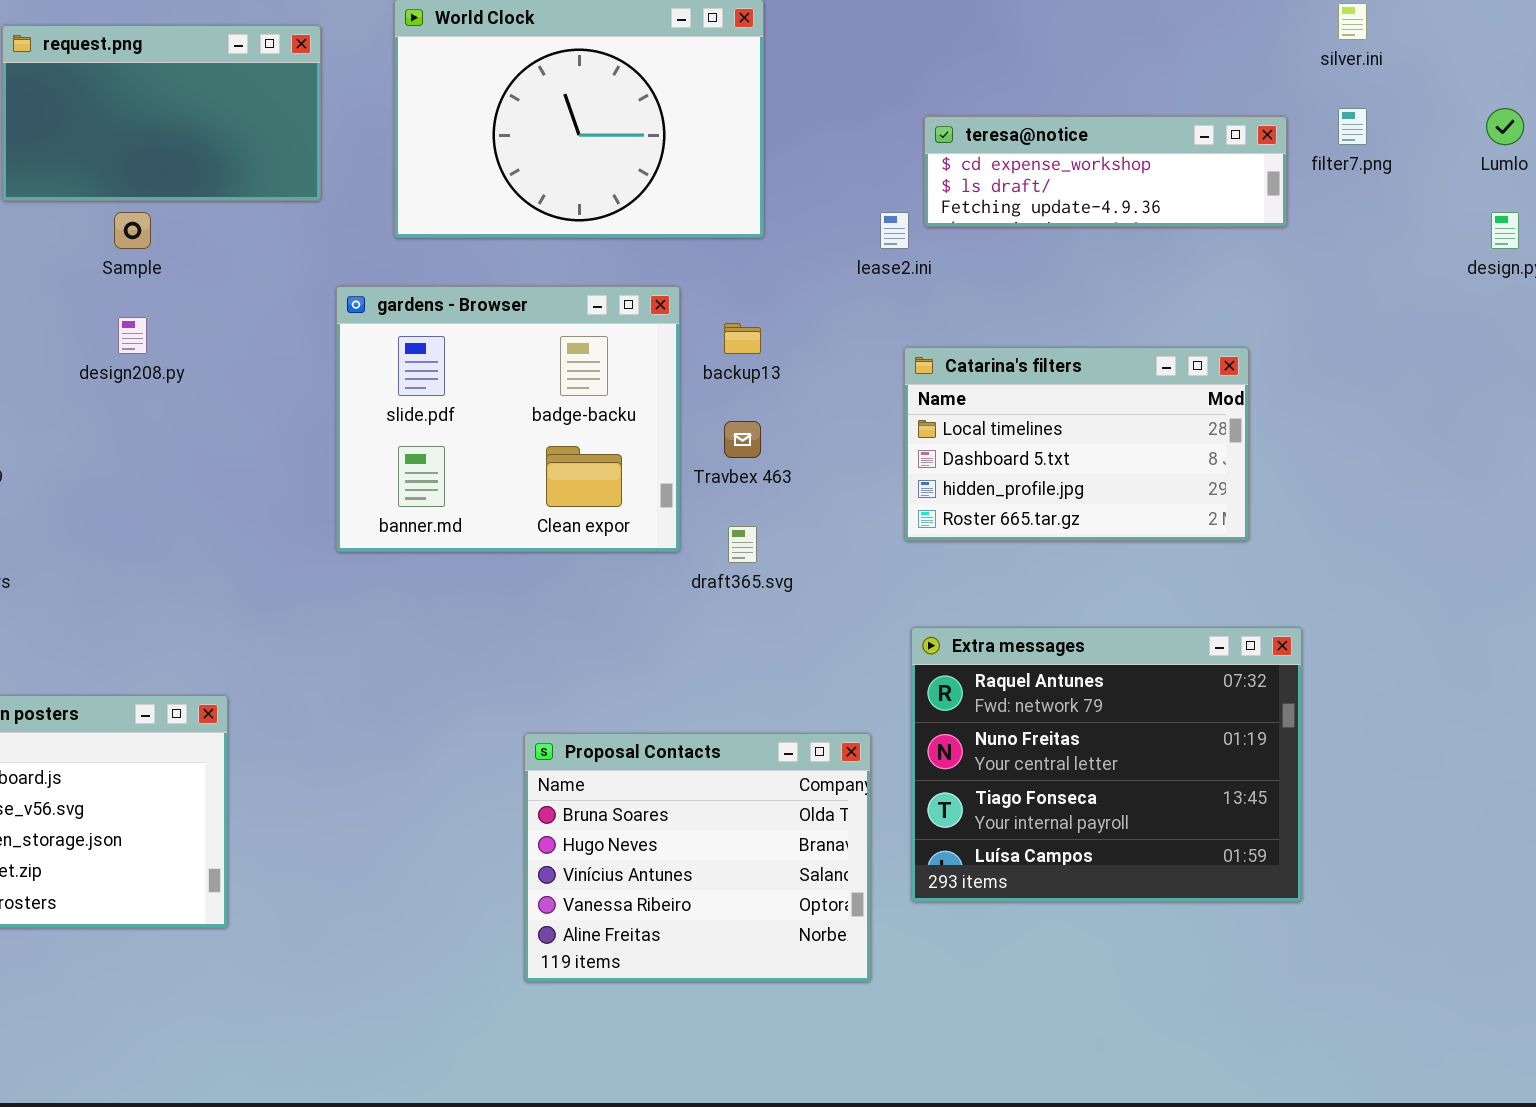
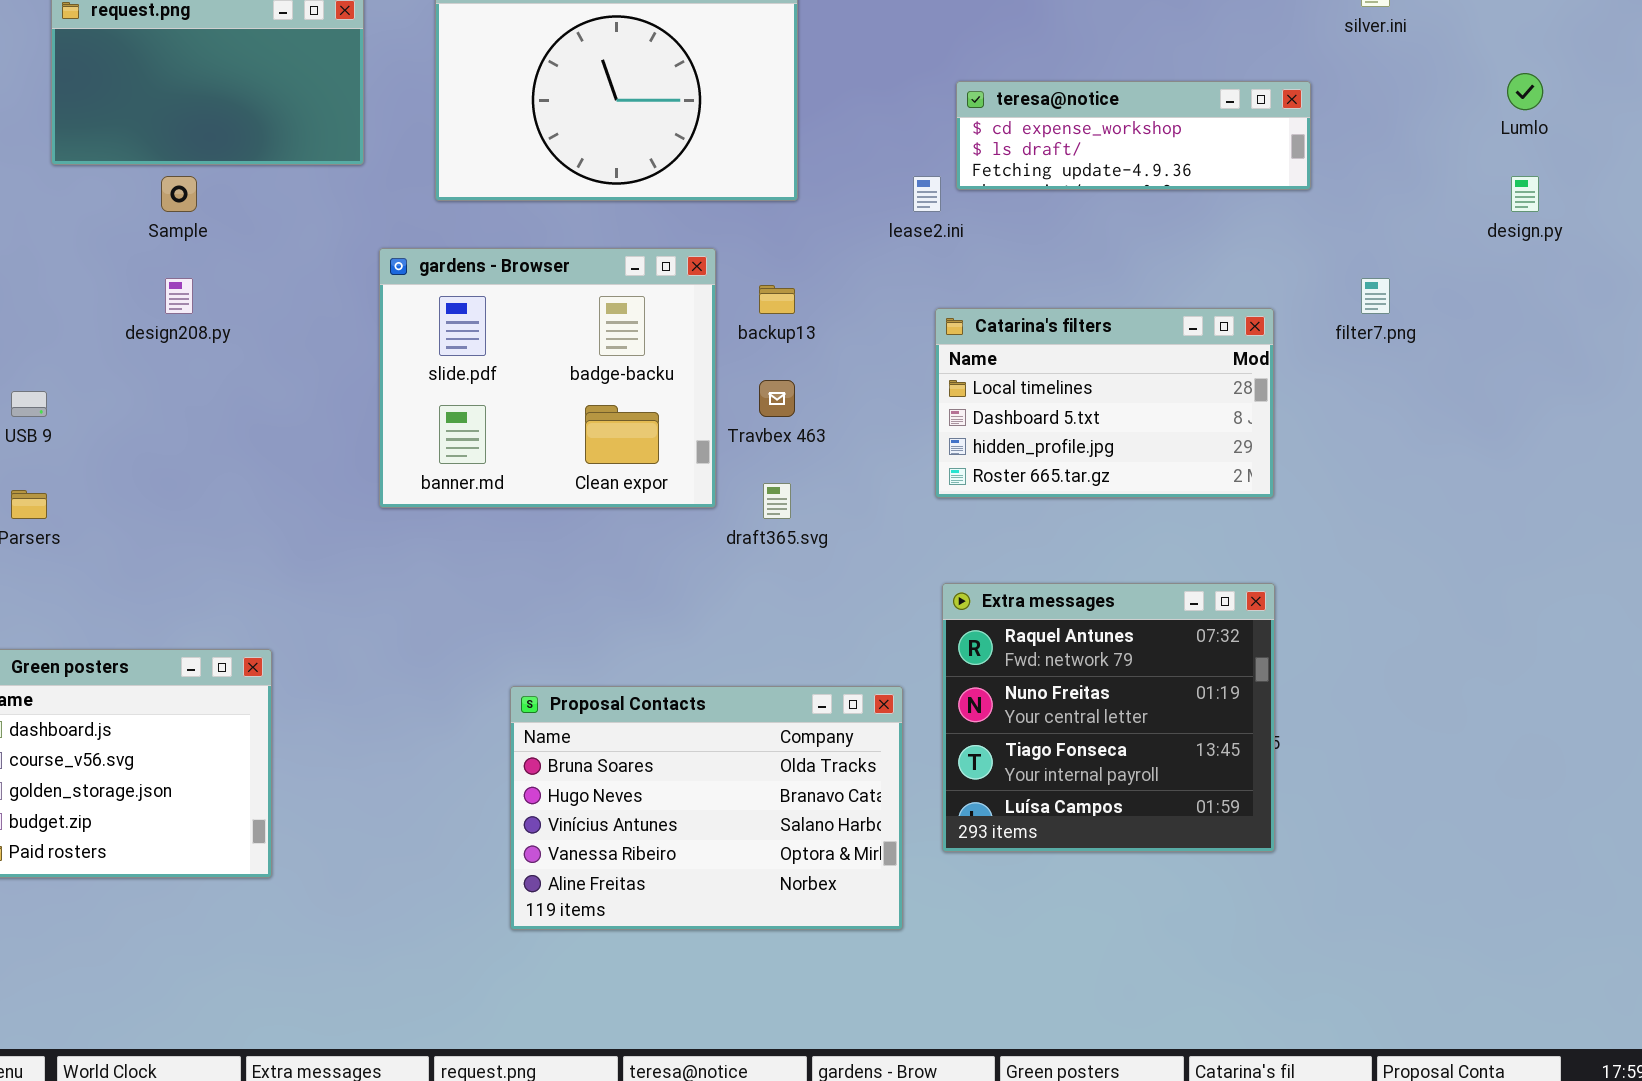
filter7.png: [1338,108,1367,145] -> [1361,278,1390,314], moved
Extra messages: [911,627,1302,902] -> [942,583,1275,852], resized
Proposal Contacts: [524,733,871,982] -> [510,686,903,930], resized

